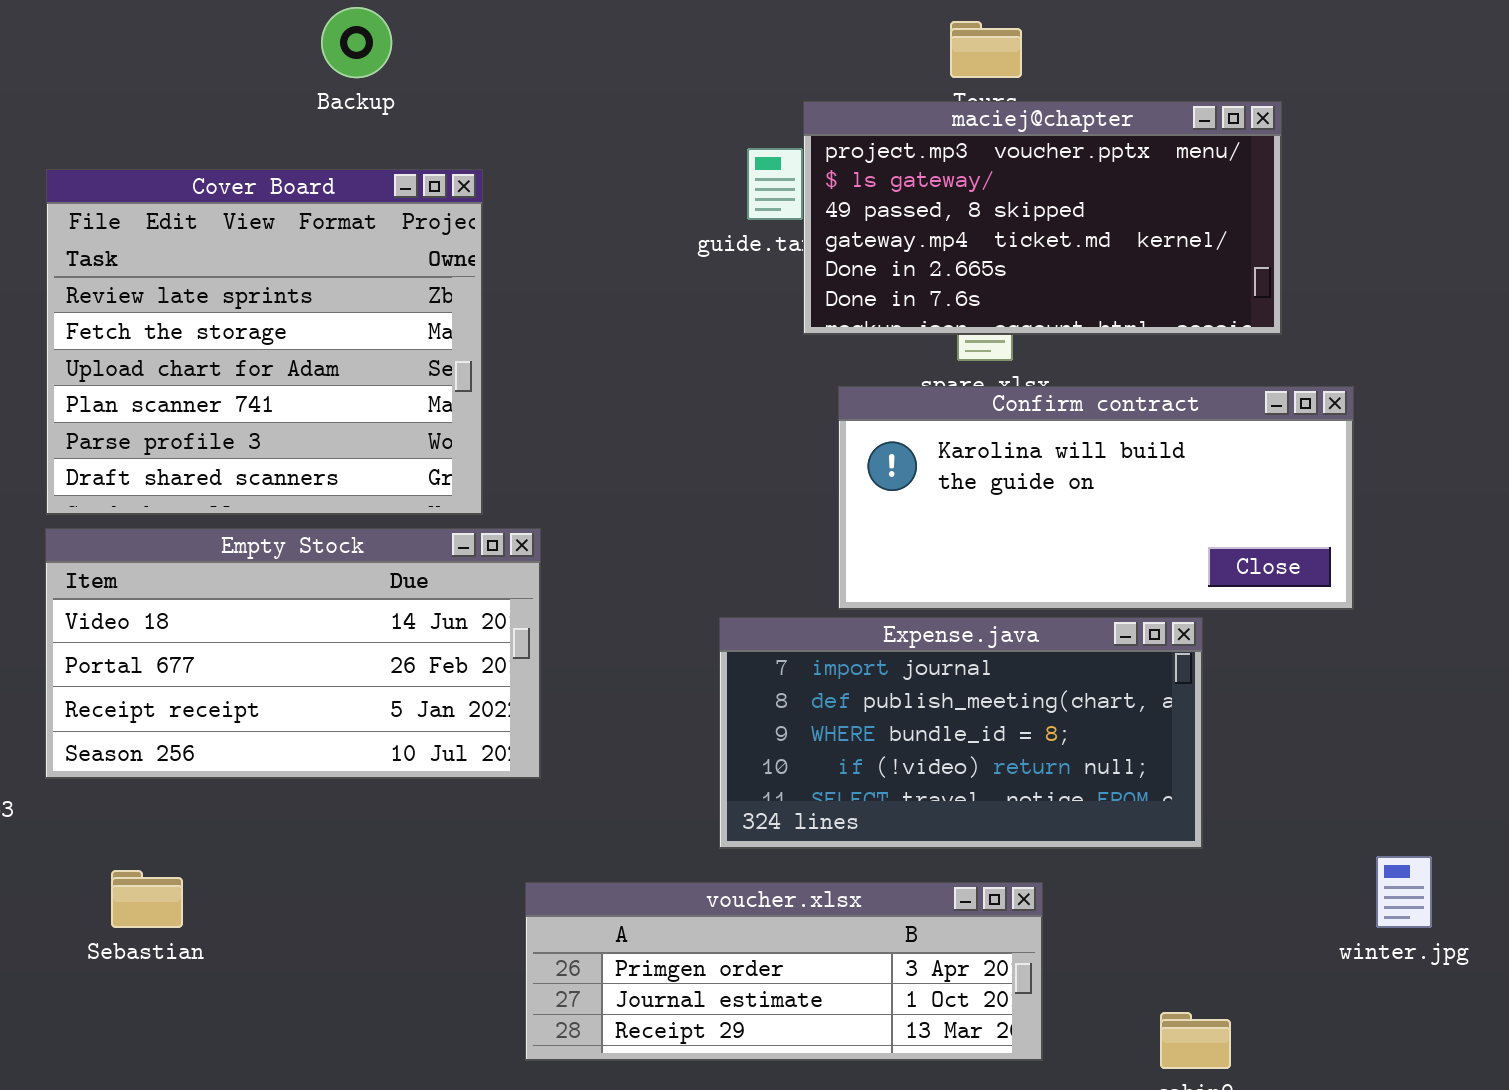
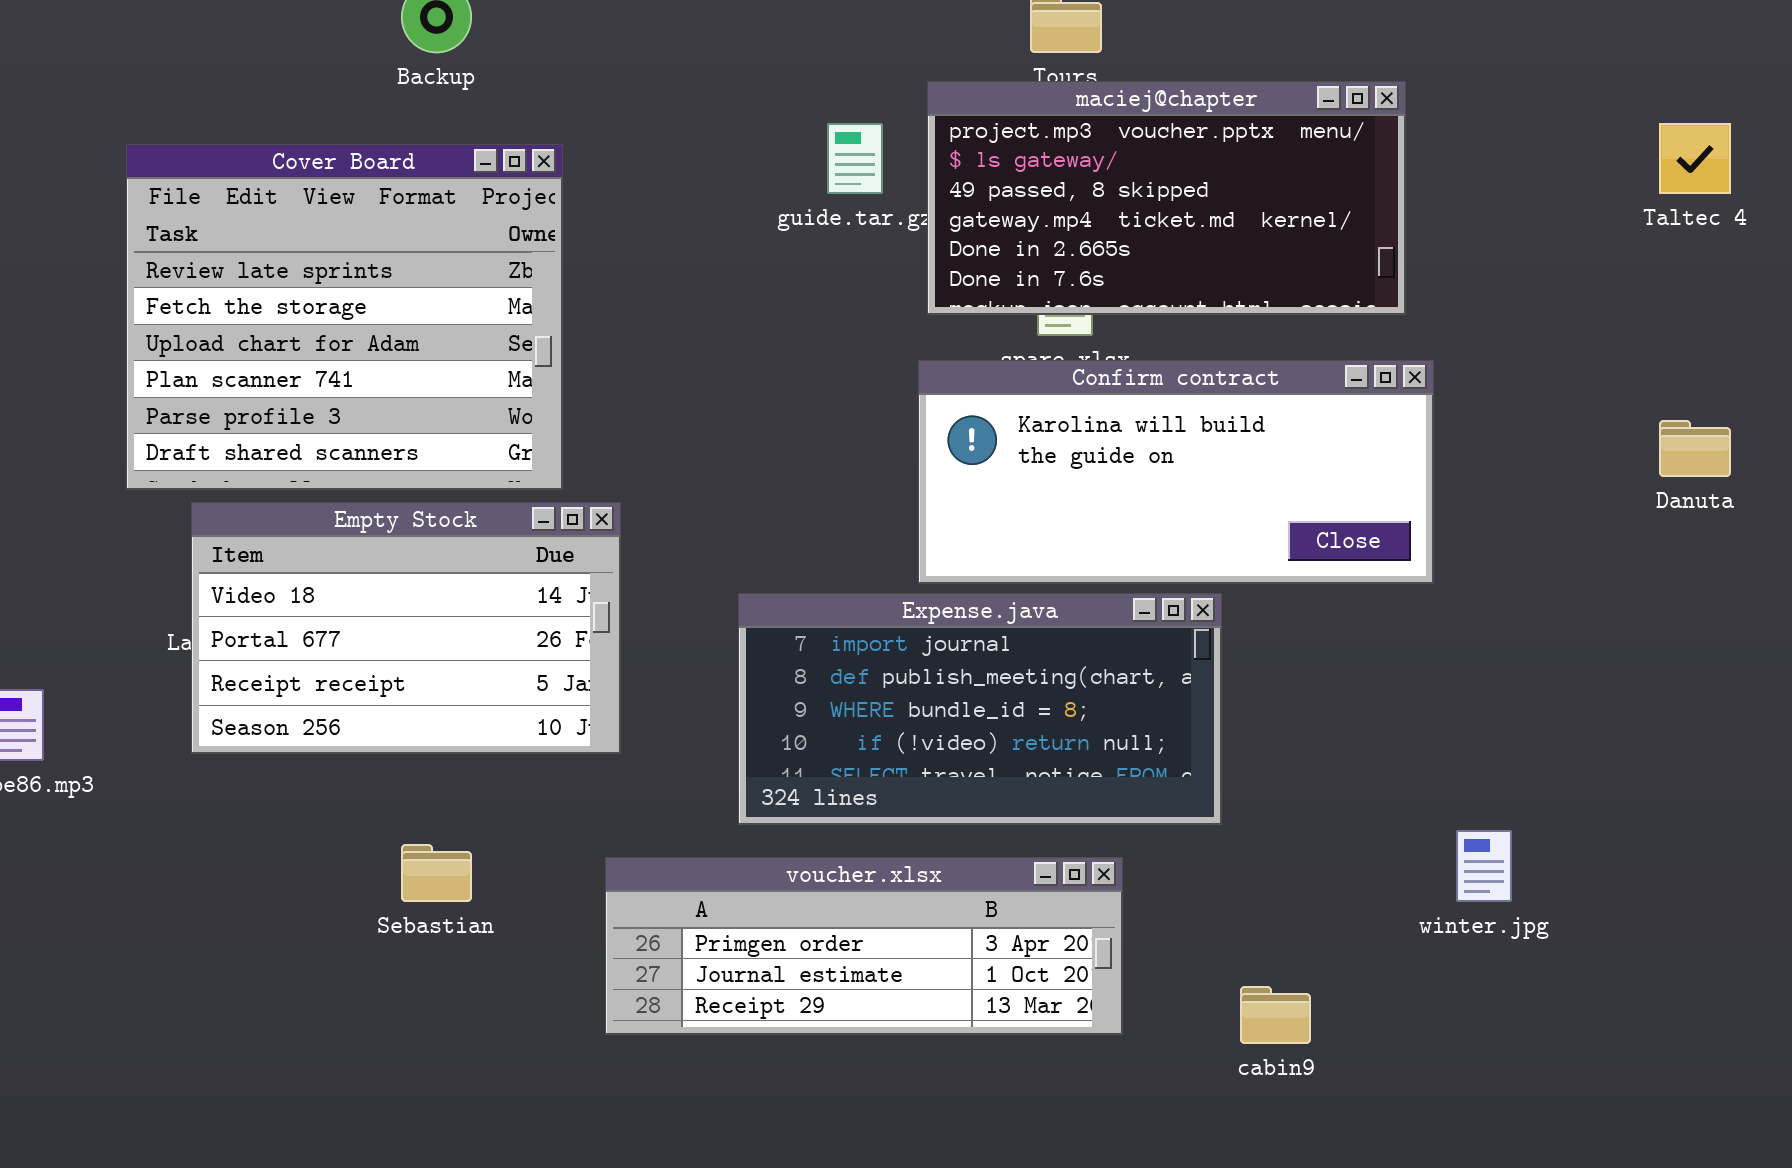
maciej@chapter: [803,101,1282,335] -> [927,81,1406,315], moved
Empty Stock: [45,528,541,779] -> [191,502,621,754], resized
Expense.java: [719,617,1203,849] -> [738,593,1222,825], moved
Sebastian: [111,870,183,928] -> [401,844,472,902], moved

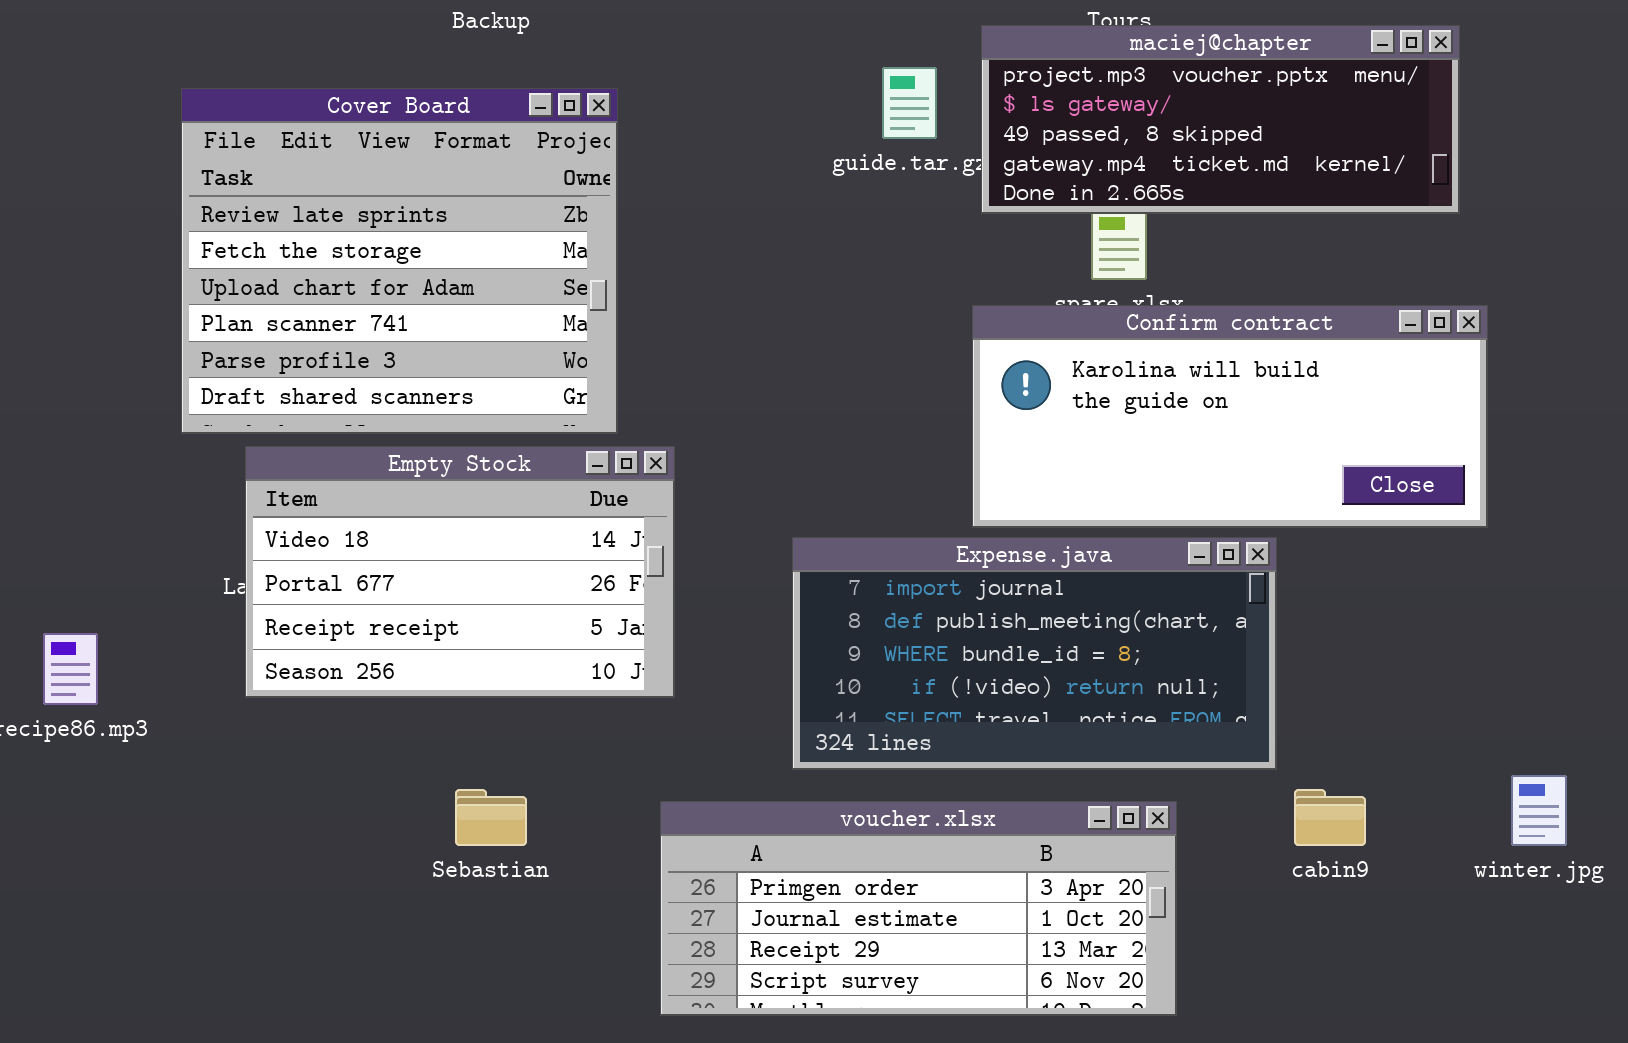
maciej@chapter: [927,81,1406,315] -> [981,25,1460,214], resized
voucher.xlsx: [605,857,1123,1035] -> [660,801,1177,1016], resized
cabin9: [1240,986,1311,1044] -> [1294,789,1366,846], moved

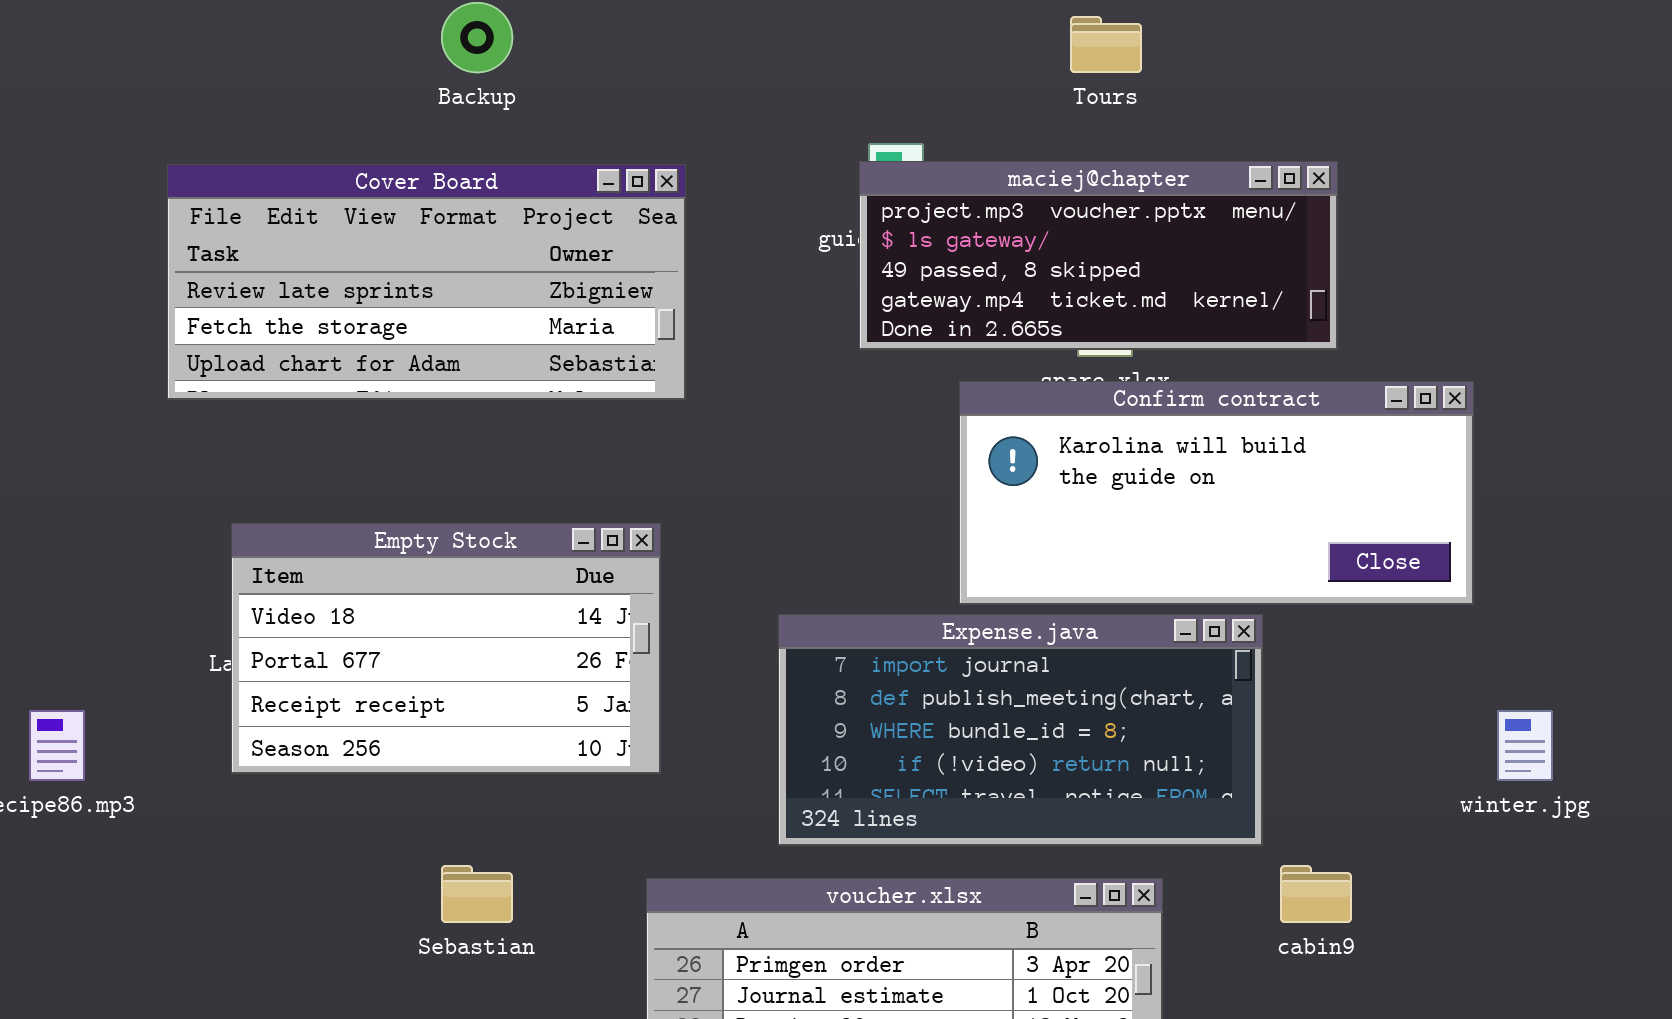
maciej@chapter: [981,25,1460,214] -> [859,161,1338,350], moved
Cover Board: [181,88,618,434] -> [167,164,686,400], resized
winter.jpg: [1511,775,1567,846] -> [1497,710,1553,781], moved

